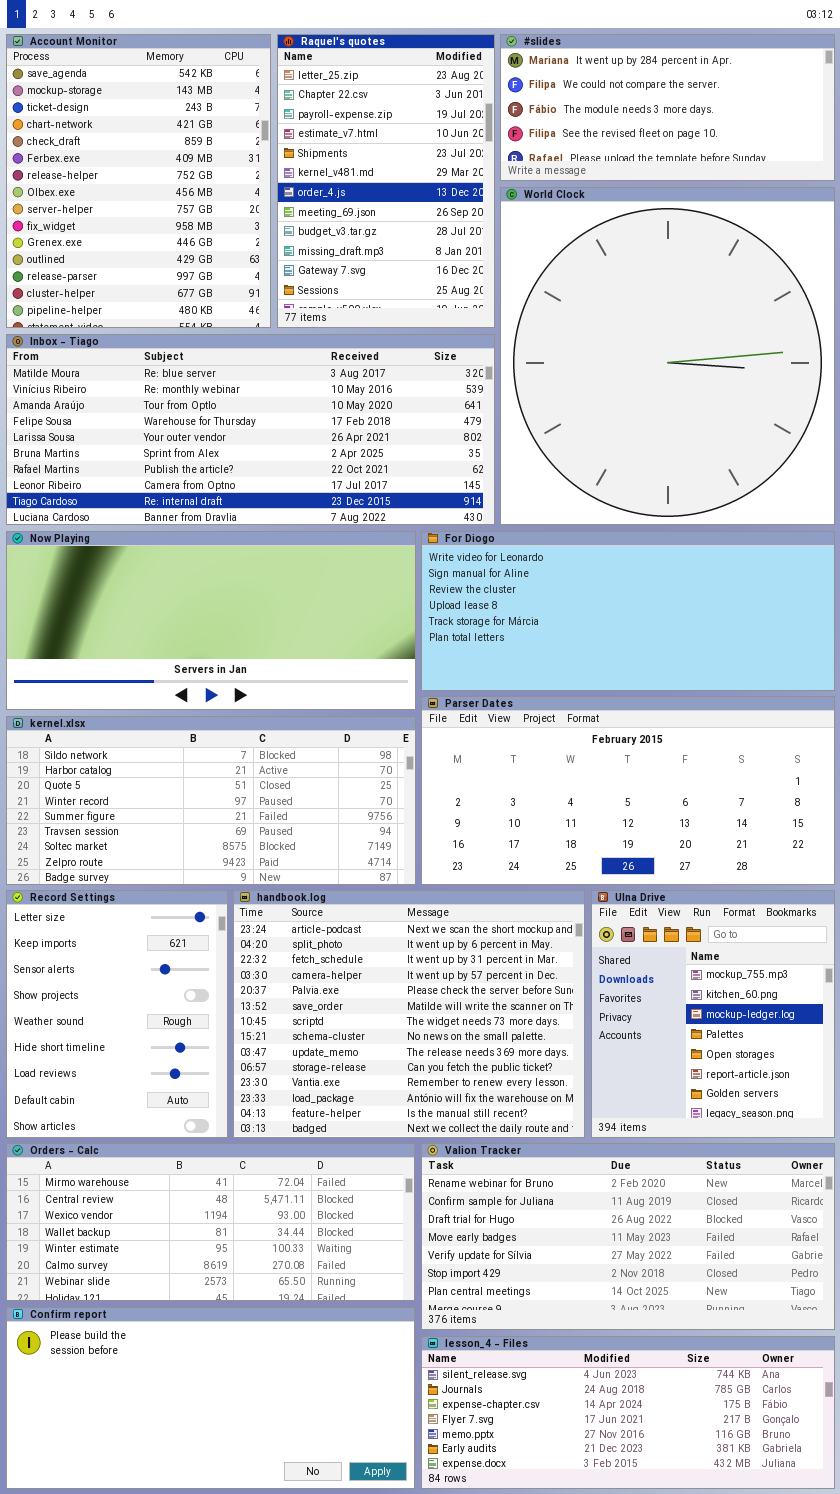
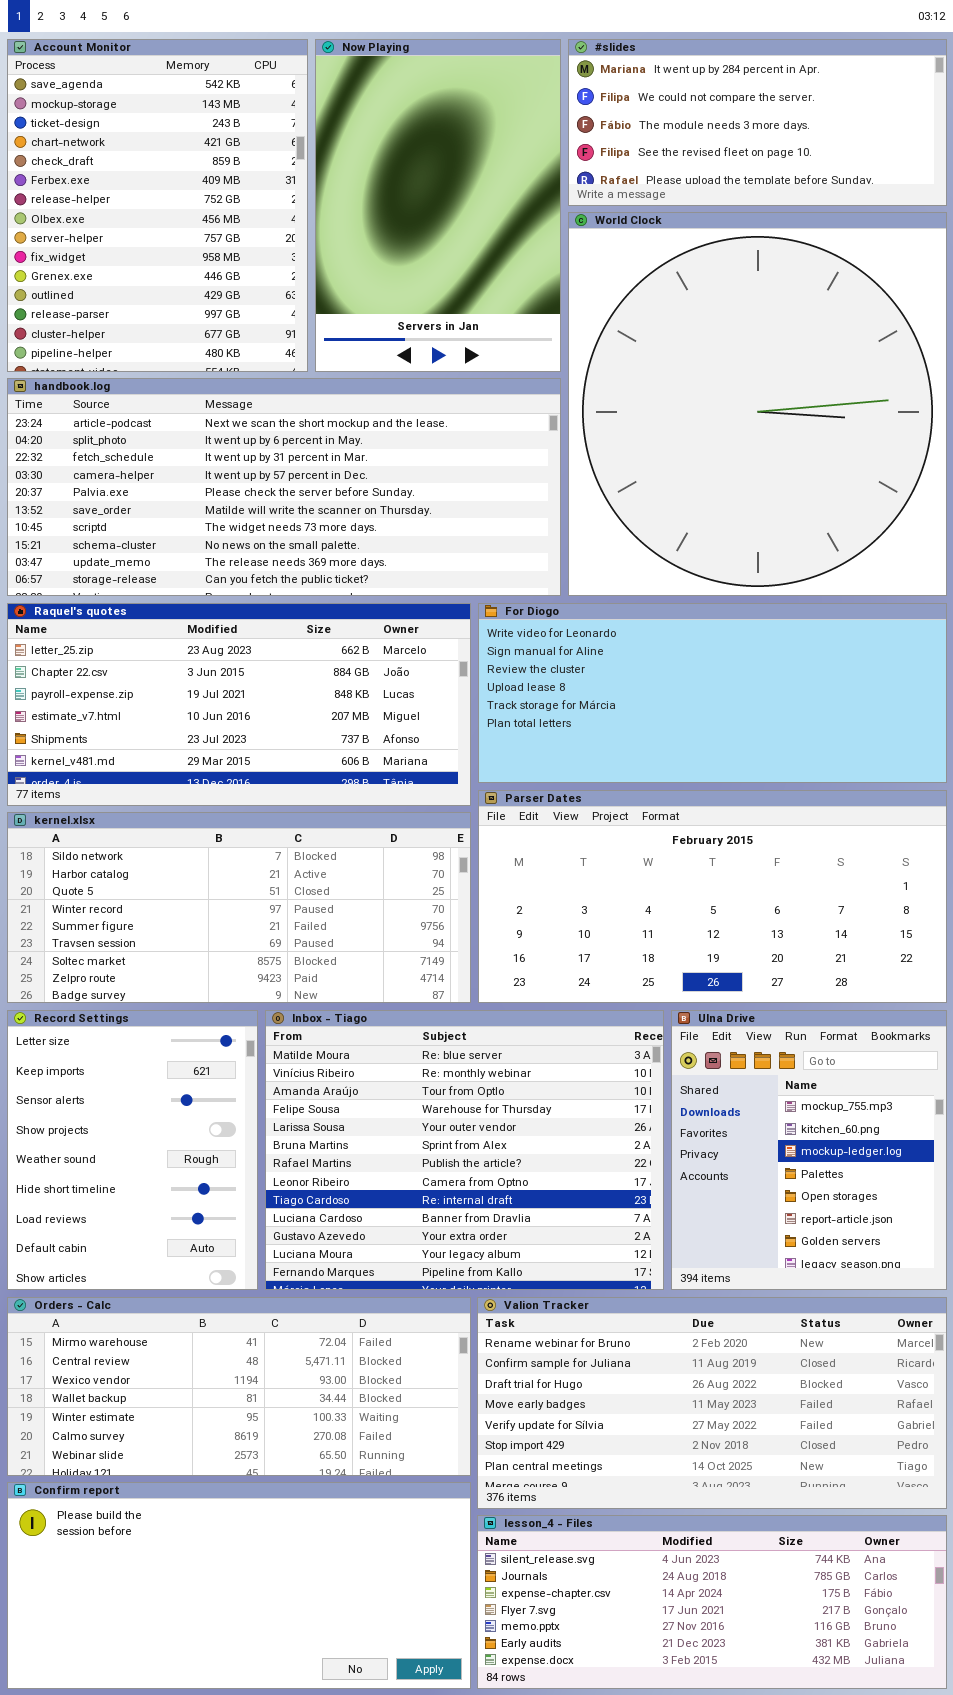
Raquel's quotes: [277,34,495,328] -> [7,603,471,806], moved, resized
Inbox - Tiago: [6,334,495,525] -> [265,1010,664,1290], moved, resized
Now Playing: [6,531,416,710] -> [315,39,561,372], moved, resized
handbook.log: [233,890,585,1138] -> [7,378,561,596], moved, resized

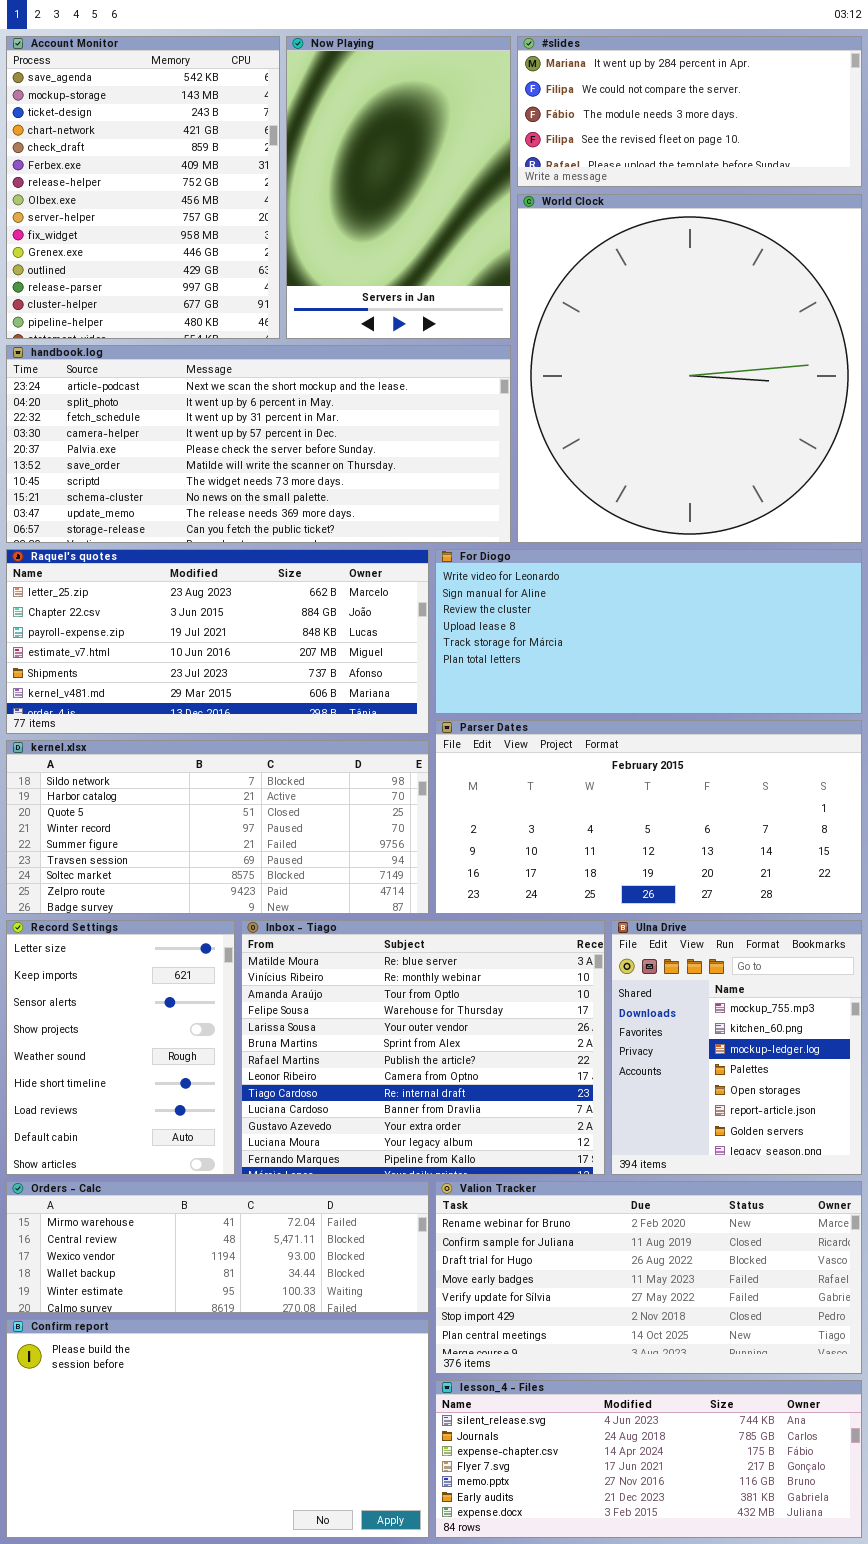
Orders - Calc: [7,1297,471,1476] -> [6,1181,429,1313], resized
Confirm report: [7,1482,471,1689] -> [6,1319,429,1538], resized

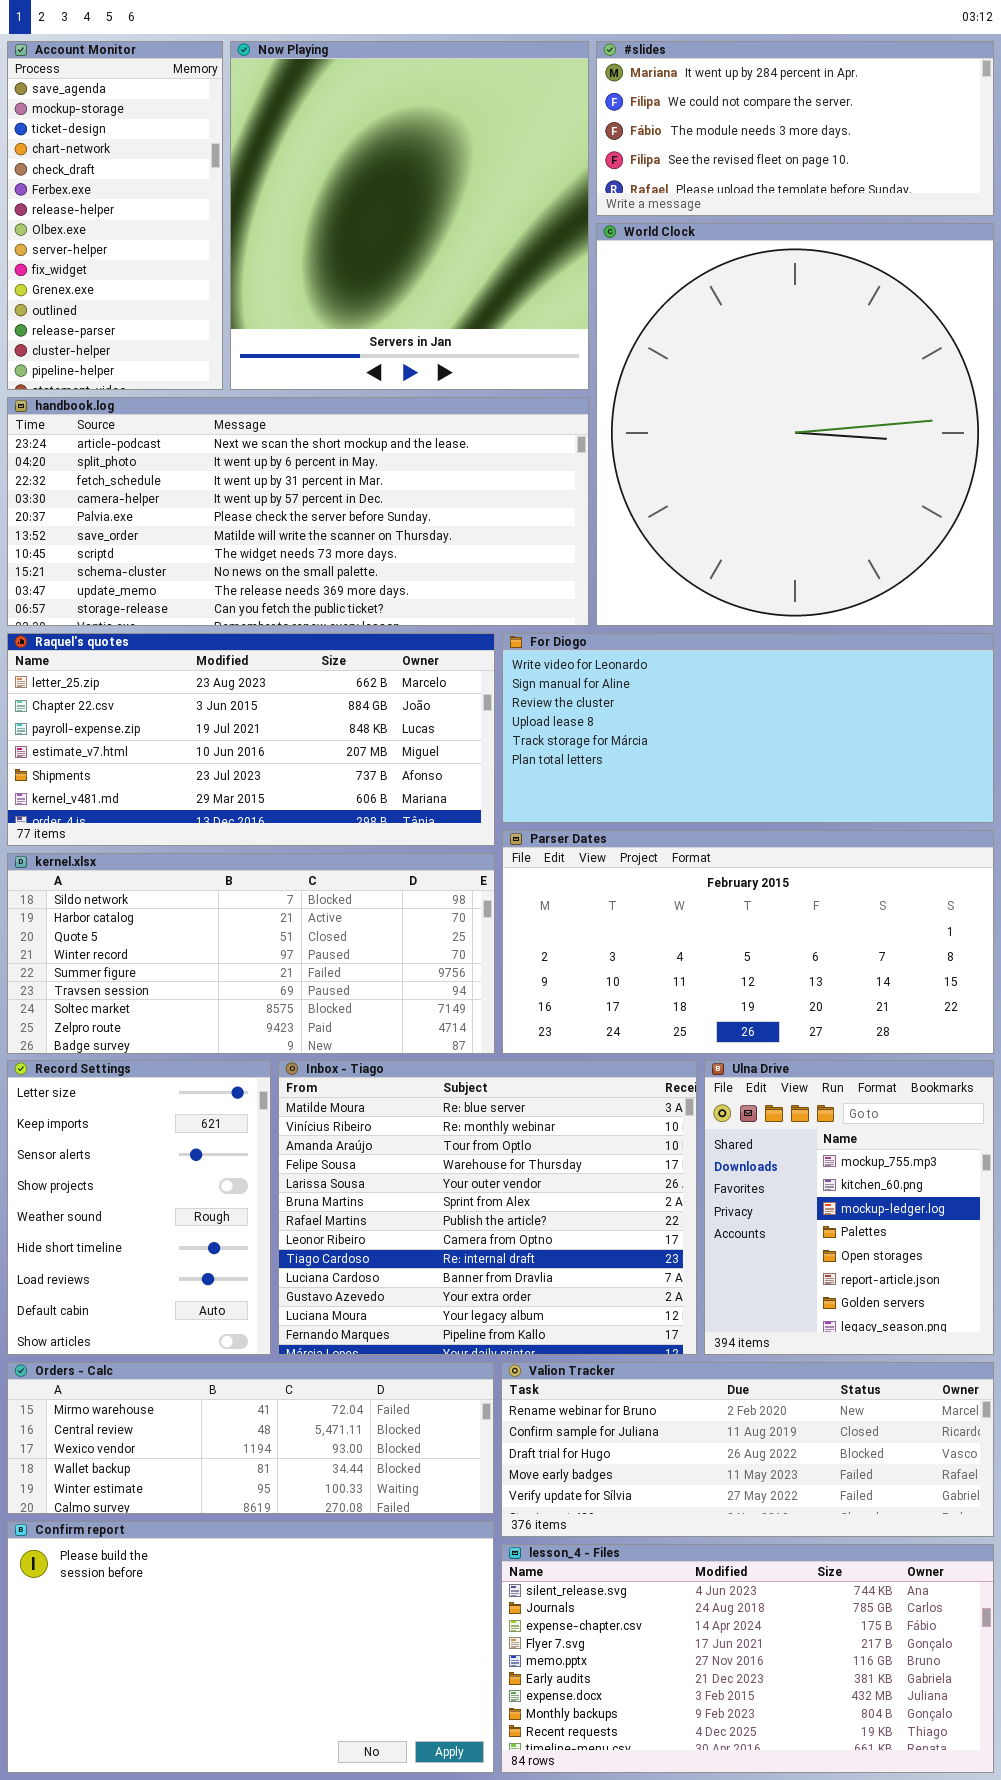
Account Monitor: [6,36,280,339] -> [7,41,223,390], resized
Now Playing: [286,36,511,339] -> [230,41,589,390], resized
Valion Tracker: [435,1181,862,1374] -> [501,1362,994,1537], resized
lesson_4 - Files: [435,1380,862,1538] -> [501,1544,994,1773], resized

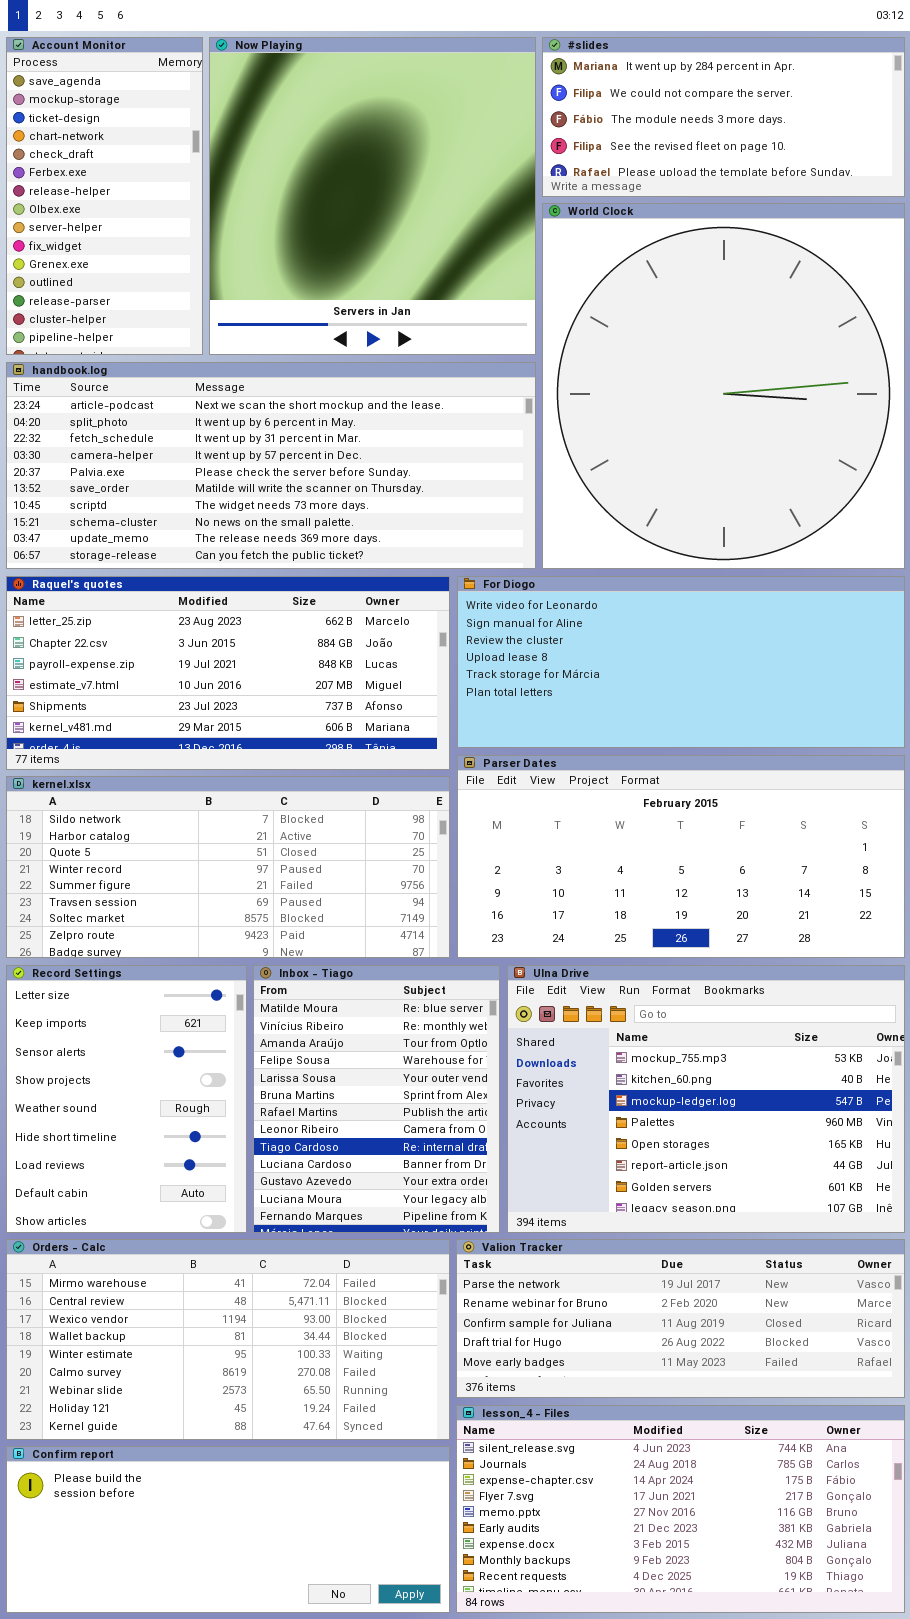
Inbox - Tiago: [278,1060,697,1355] -> [253,965,500,1233], resized
Ulna Drive: [704,1060,994,1355] -> [507,965,905,1233], resized
Orders - Calc: [7,1362,494,1514] -> [6,1239,450,1440], resized
Valion Tracker: [501,1362,994,1537] -> [456,1239,905,1398], scrolled up 1 row
Confirm report: [7,1521,494,1773] -> [6,1446,450,1613], resized

